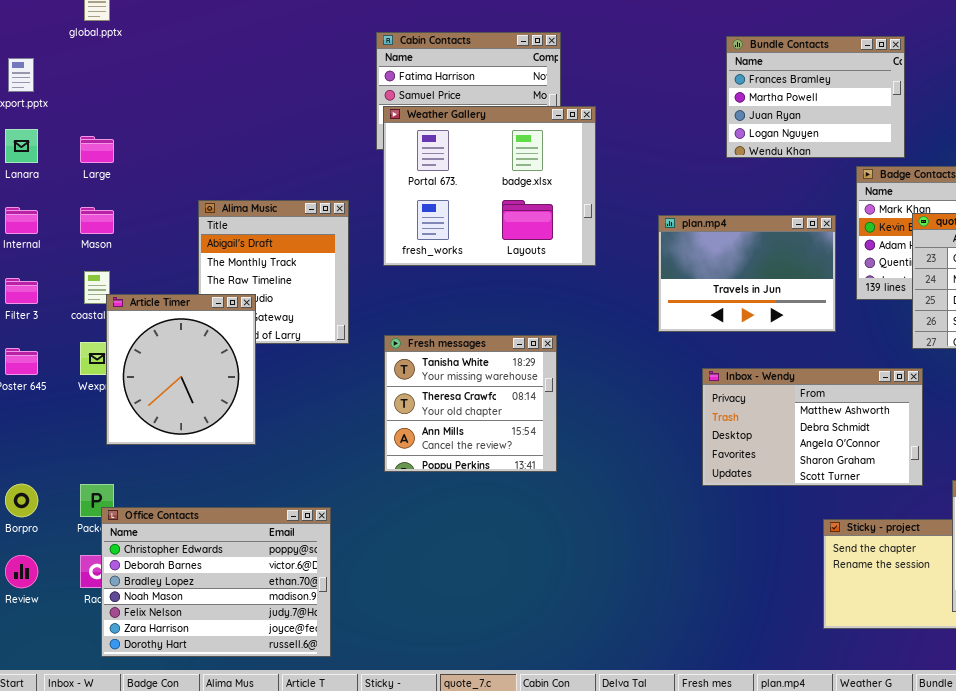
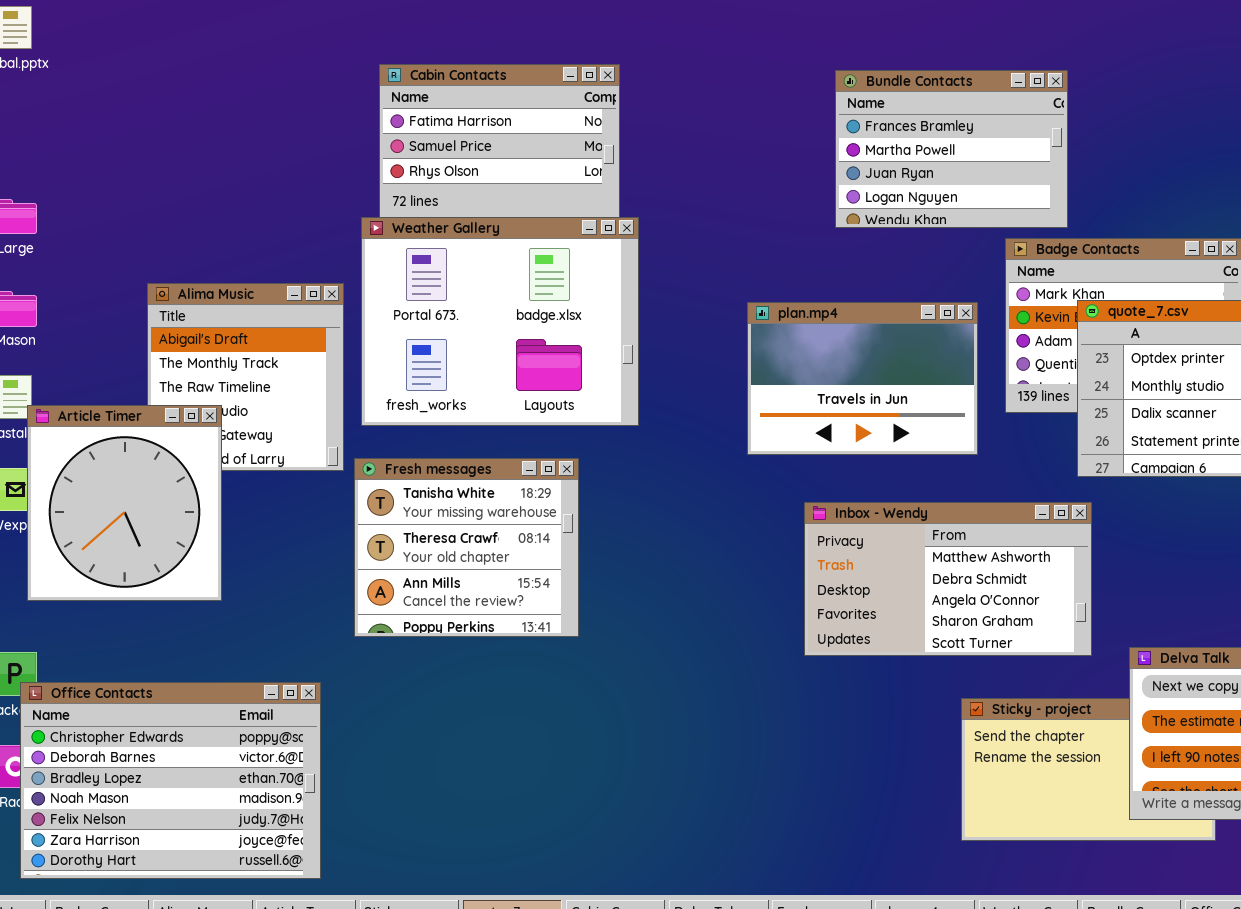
Weather Gallery: [383,106,596,266] -> [361,217,639,426], moved
Fresh messages: [384,335,557,472] -> [354,458,579,637], moved

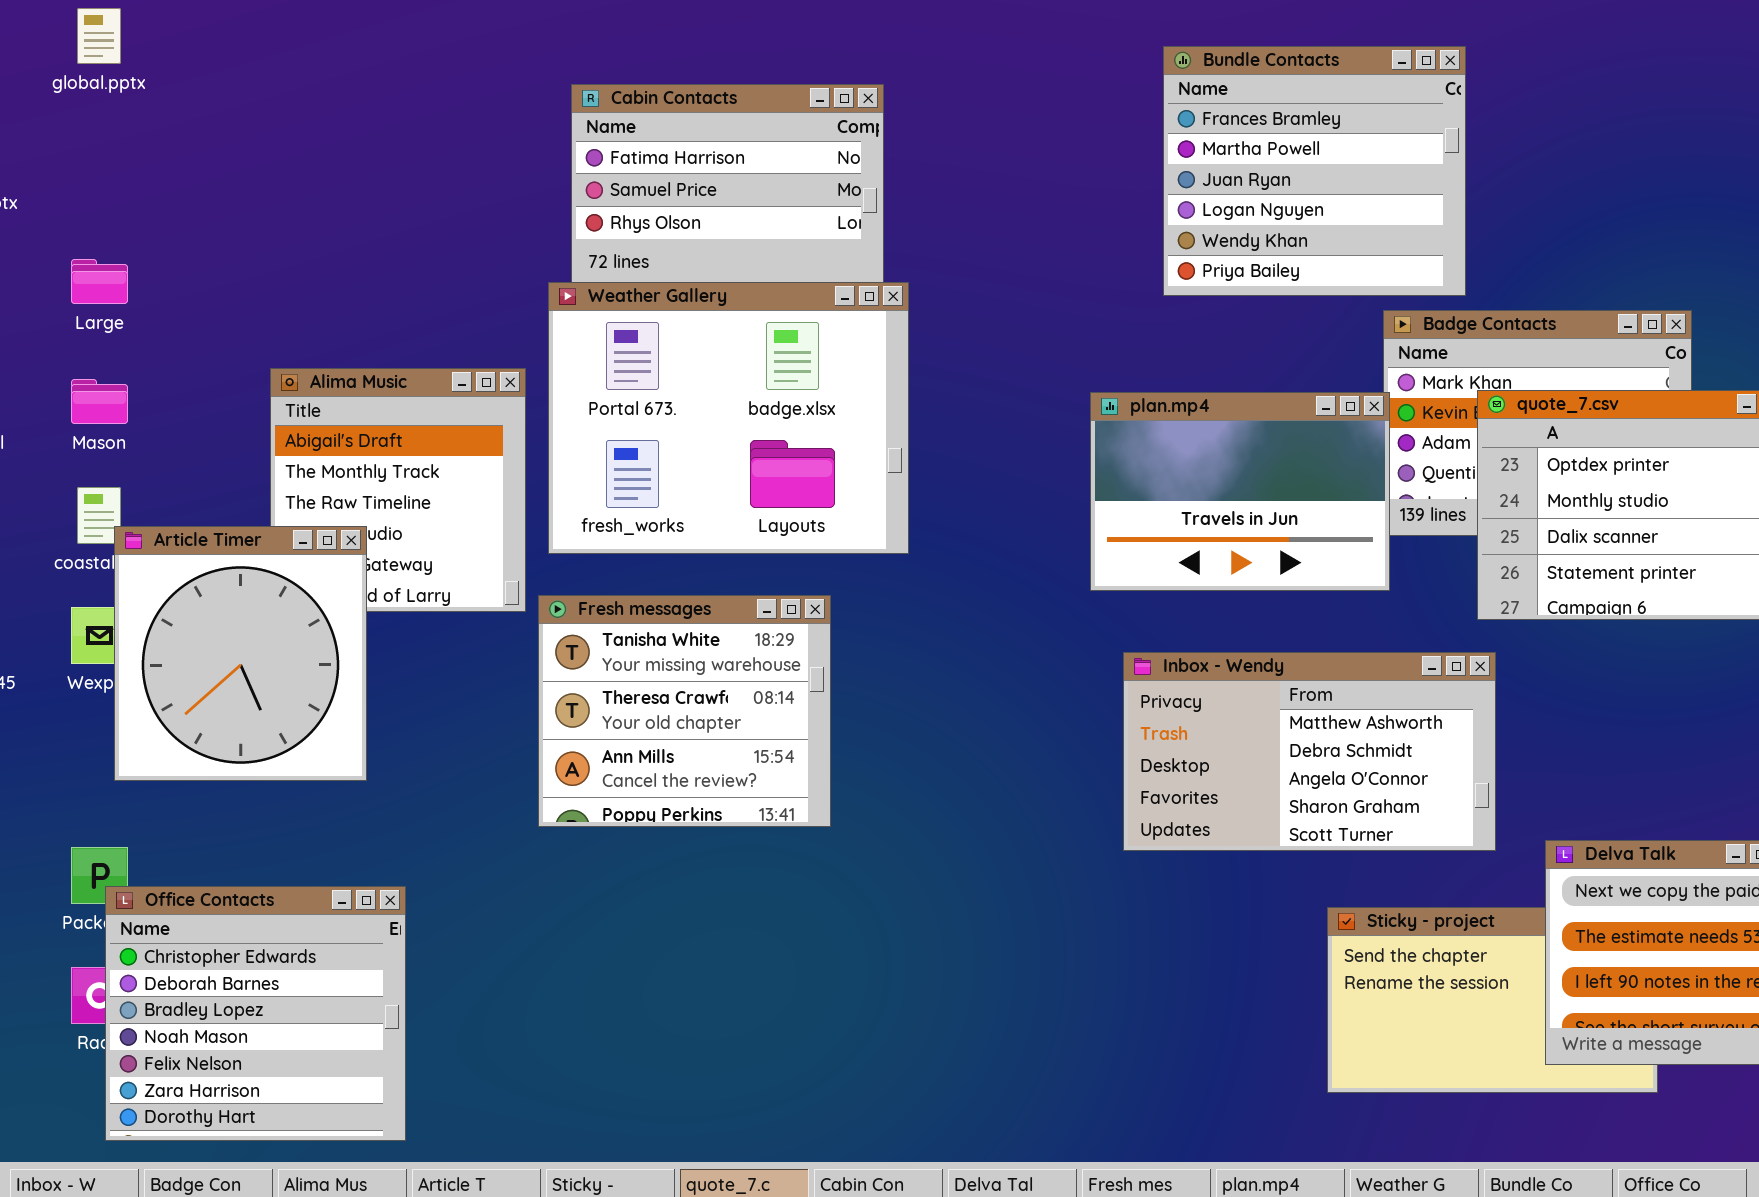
Bundle Contacts: [835,70,1068,228] -> [1163,46,1466,296], resized
plan.mp4: [747,302,978,455] -> [1090,392,1390,591], moved
Office Contacts: [20,682,321,879] -> [105,886,406,1141], resized

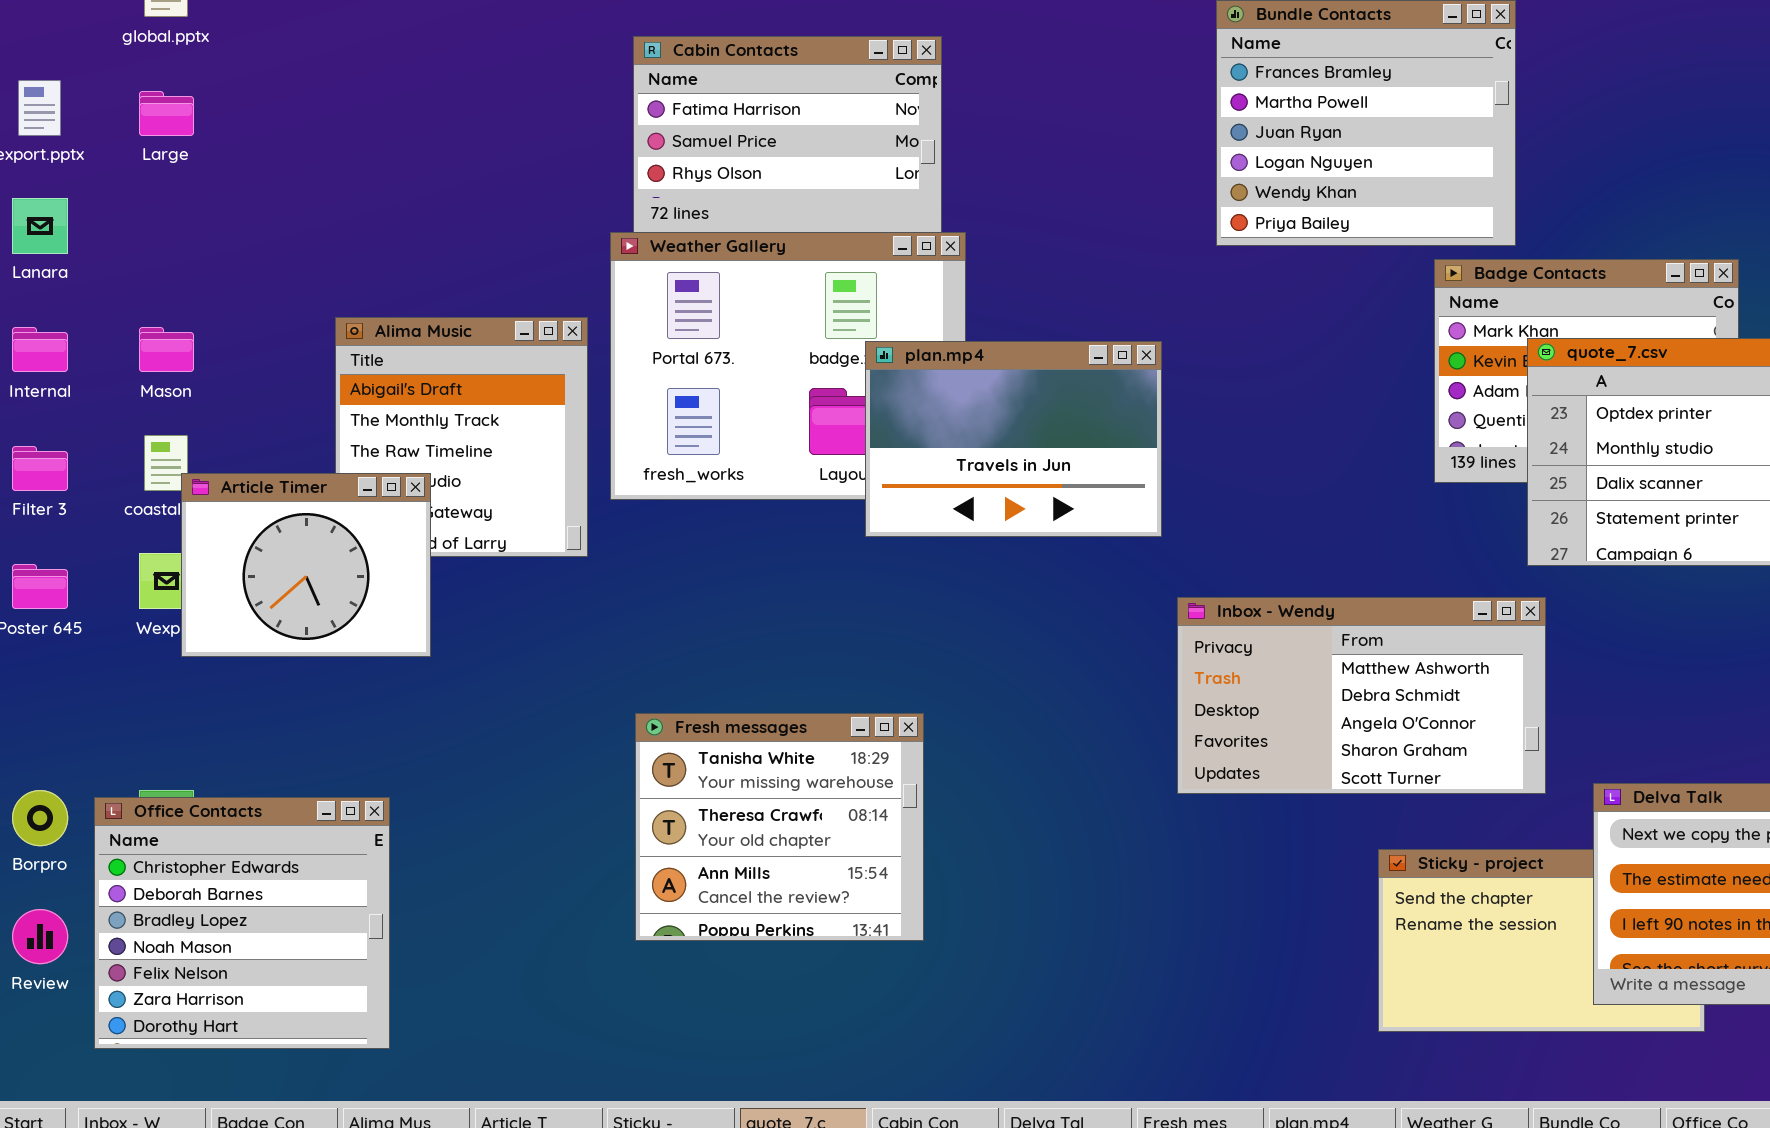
Large: [71,259,128,304] -> [139,91,194,136], moved
plan.mp4: [1090,392,1390,591] -> [865,341,1162,537], moved
Article Timer: [114,526,367,781] -> [181,473,431,657], resized
Fresh messages: [538,595,831,827] -> [635,713,924,941], moved
Office Contacts: [105,886,406,1141] -> [94,797,390,1049], moved

